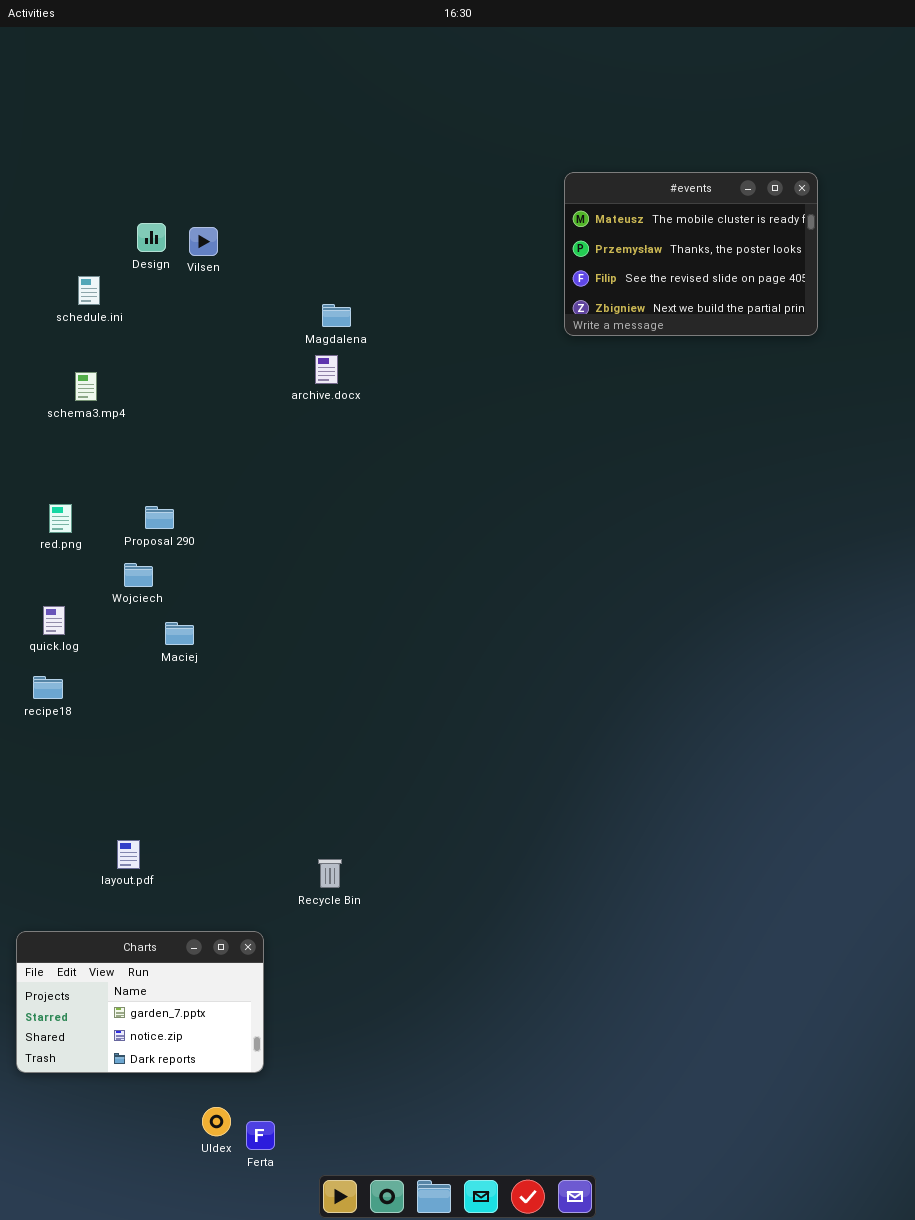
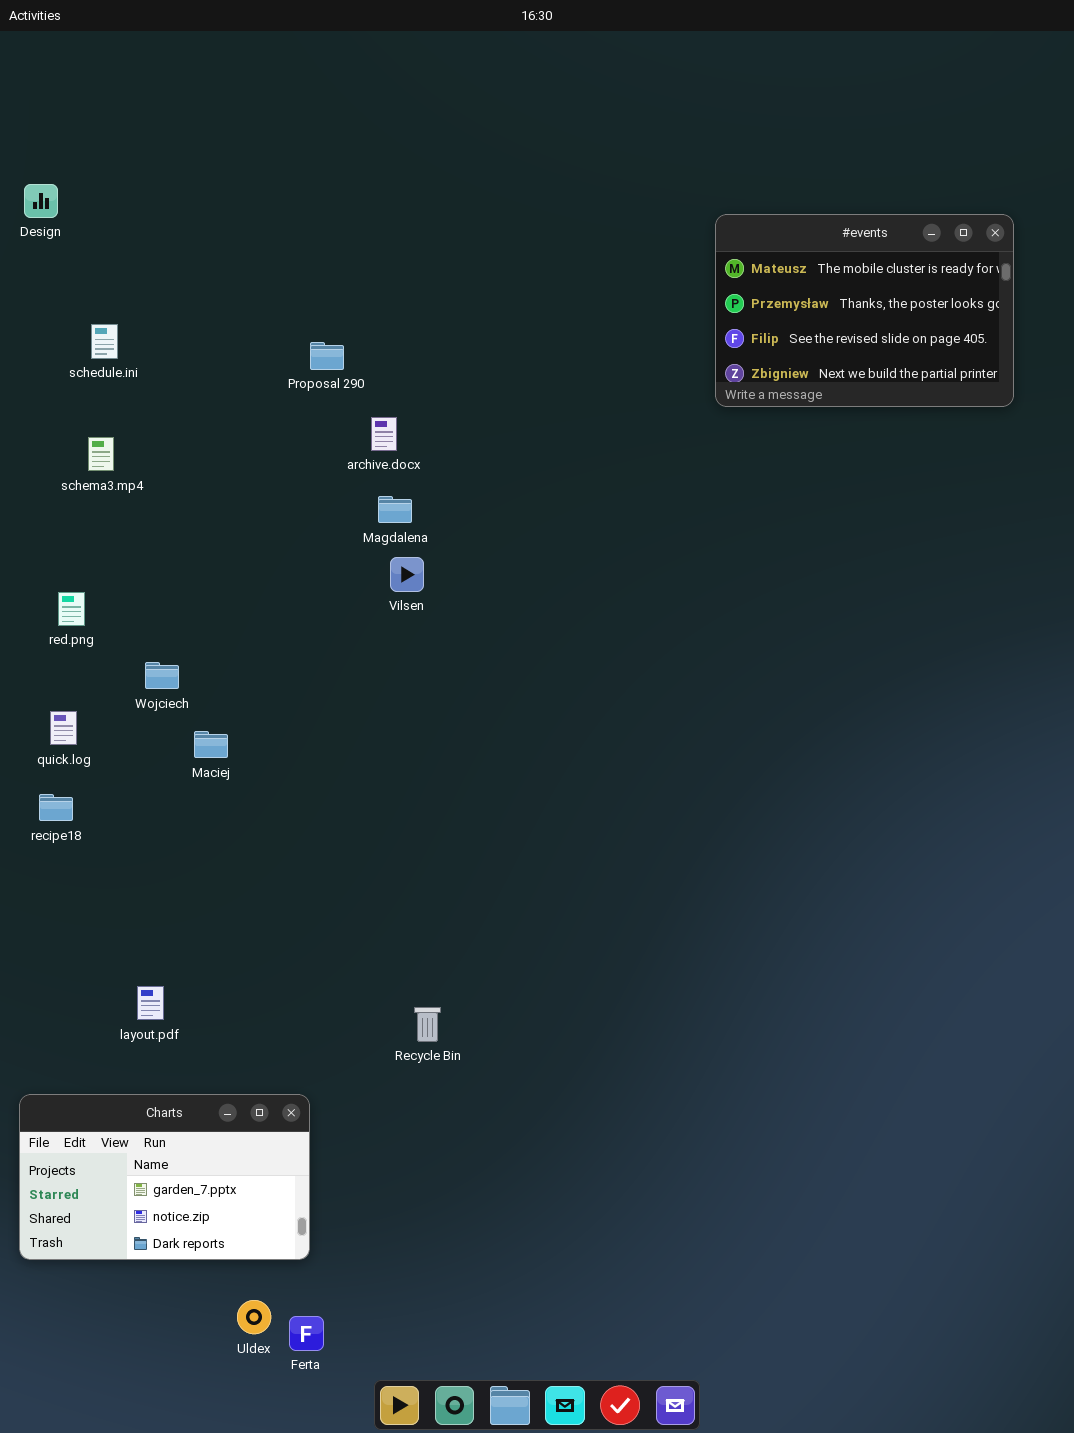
#events: [564,172,818,336] -> [715,214,1014,407], moved
Design: [137,223,166,252] -> [24,184,58,218], moved
Vilsen: [189,227,218,256] -> [390,557,424,592], moved
Magdalena: [322,304,351,327] -> [378,496,412,523], moved
Proposal 290: [145,506,174,529] -> [310,342,344,370], moved
Recycle Bin: [318,859,342,888] -> [414,1007,441,1042], moved

